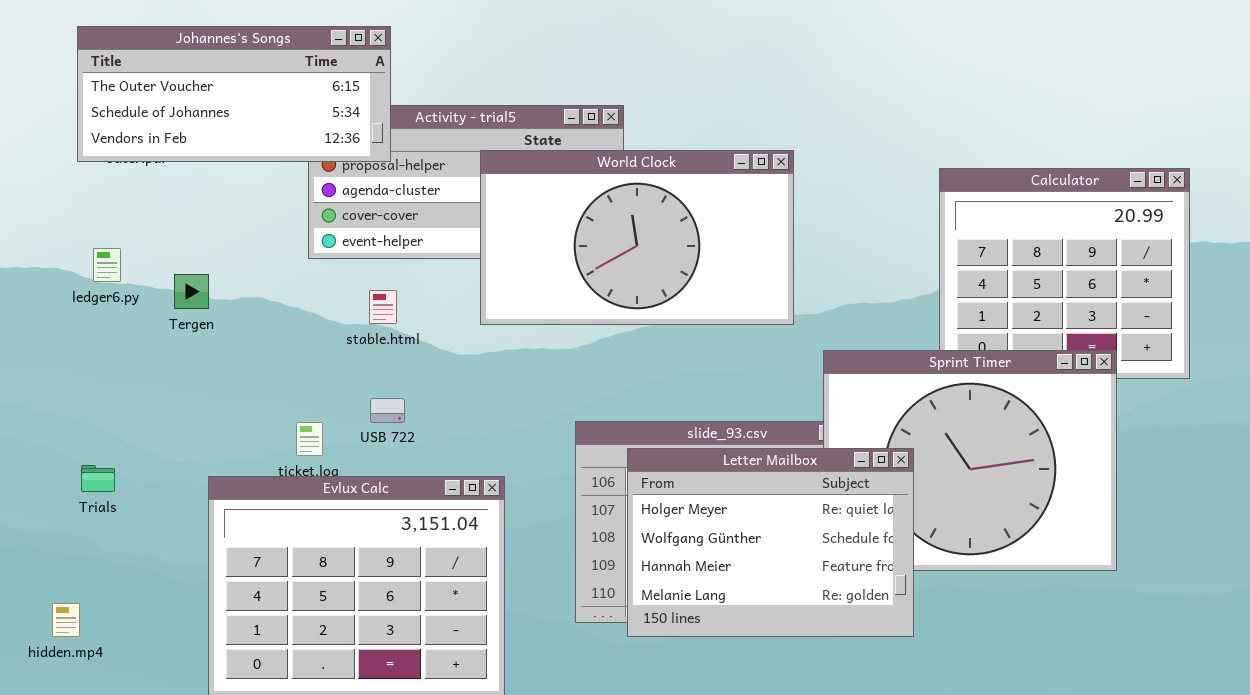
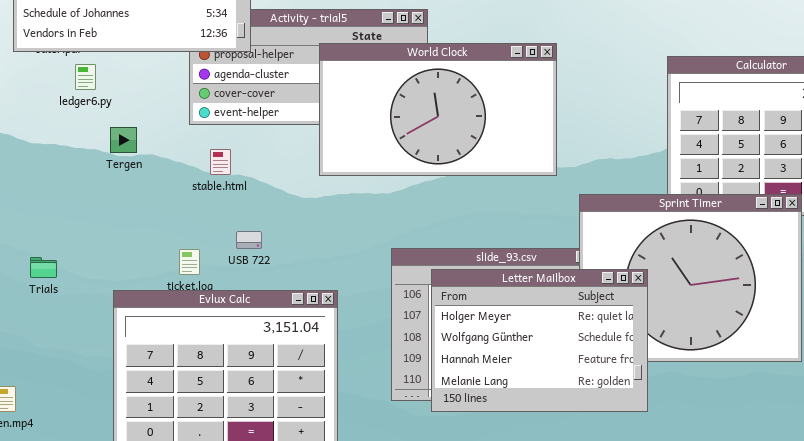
ledger6.py: [93,248,121,282] -> [75,64,96,90], moved
Tergen: [174,274,209,309] -> [110,127,137,153], moved
stable.html: [369,290,397,324] -> [210,149,231,175], moved
Trials: [81,465,115,492] -> [30,257,57,278], moved

